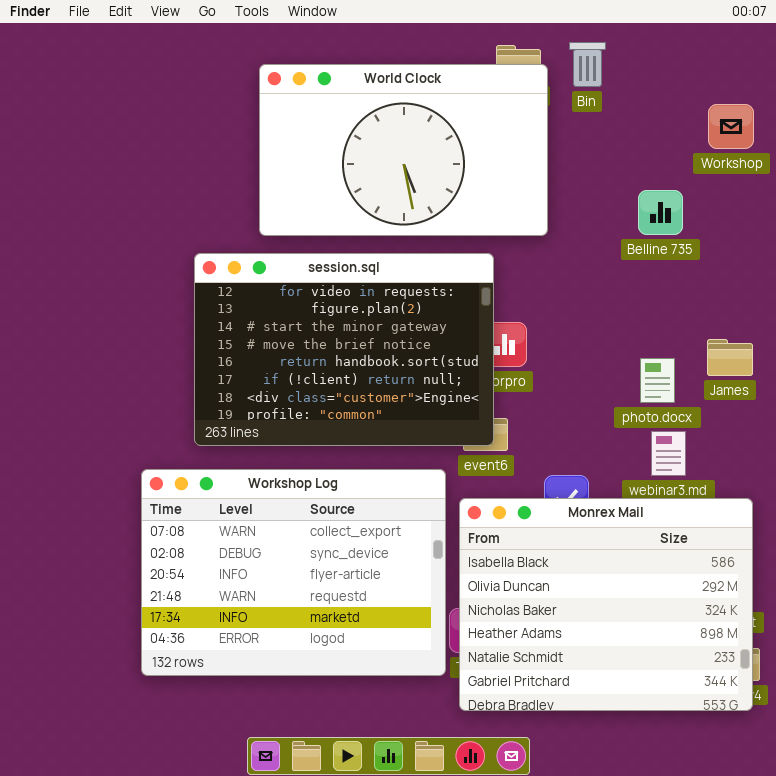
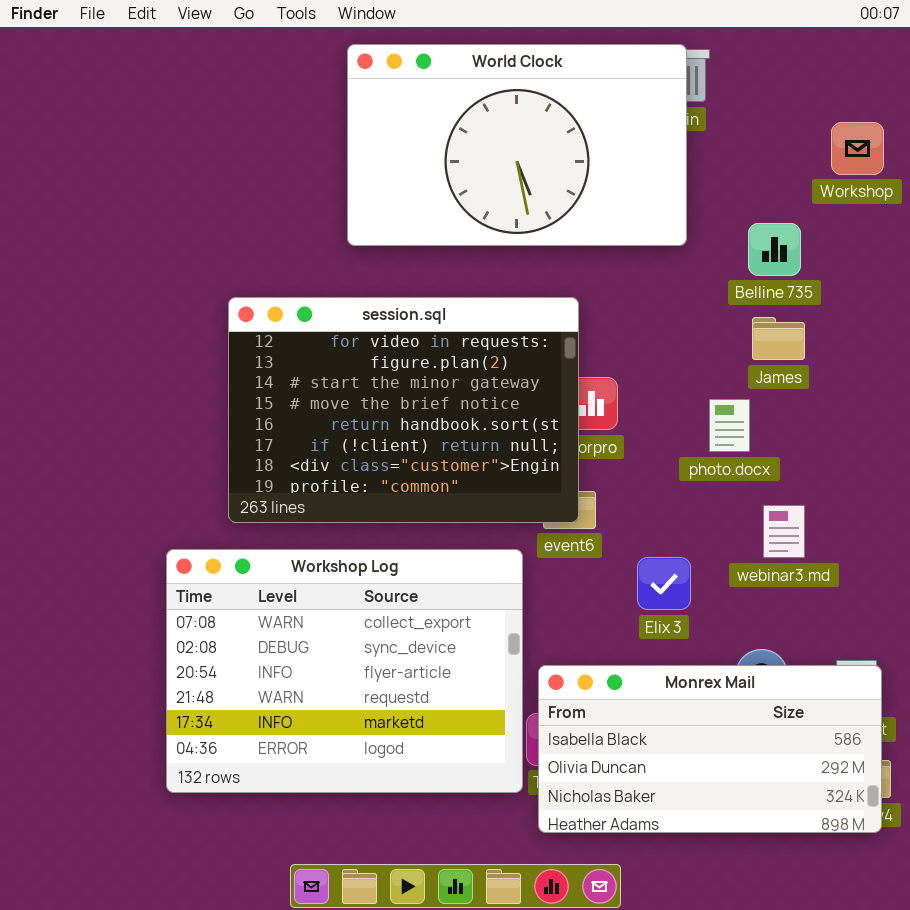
World Clock: [259,64,548,236] -> [347,44,687,246], moved
James: [707,339,753,376] -> [752,317,805,360], moved
photo.docx: [640,358,675,403] -> [709,399,750,452], moved
Monrex Mail: [459,498,753,711] -> [538,665,882,833], resized

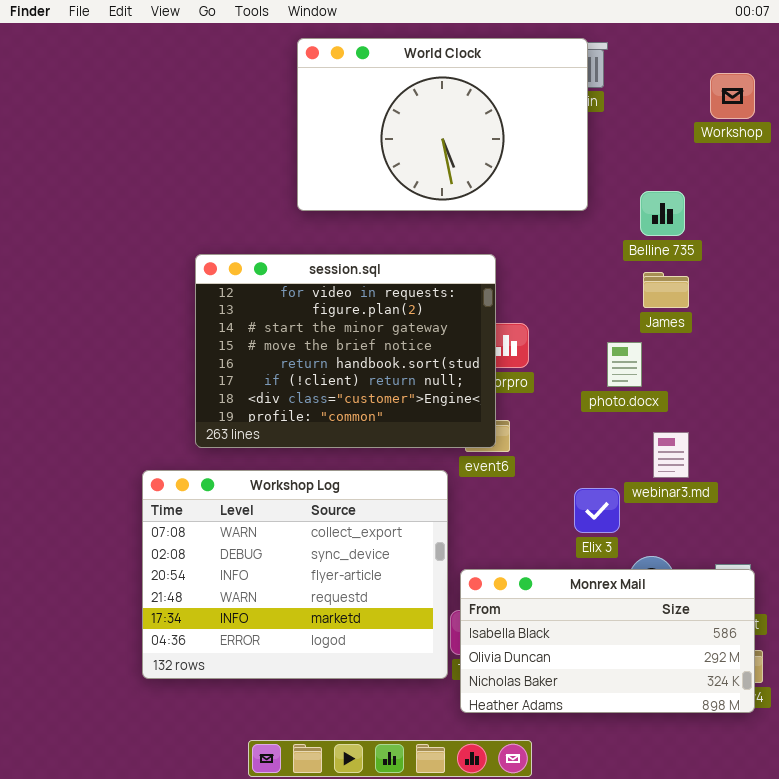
Workshop: [831,122,884,175] -> [710,73,755,119], moved
Elix 3: [637,557,691,610] -> [574,488,620,533], moved

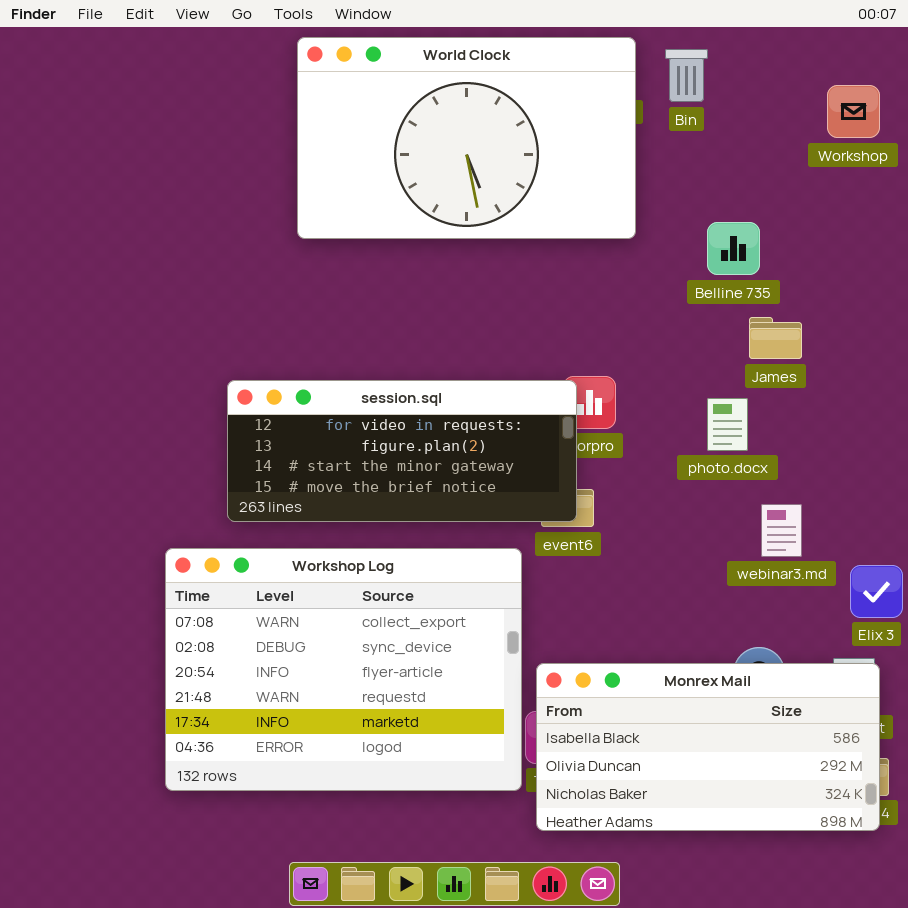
World Clock: [297,38,588,211] -> [297,37,636,239], moved
Belline 735: [640,191,685,236] -> [707,222,760,275], moved
session.sql: [195,254,496,448] -> [227,380,577,522], resized
Elix 3: [574,488,620,533] -> [850,565,903,618], moved

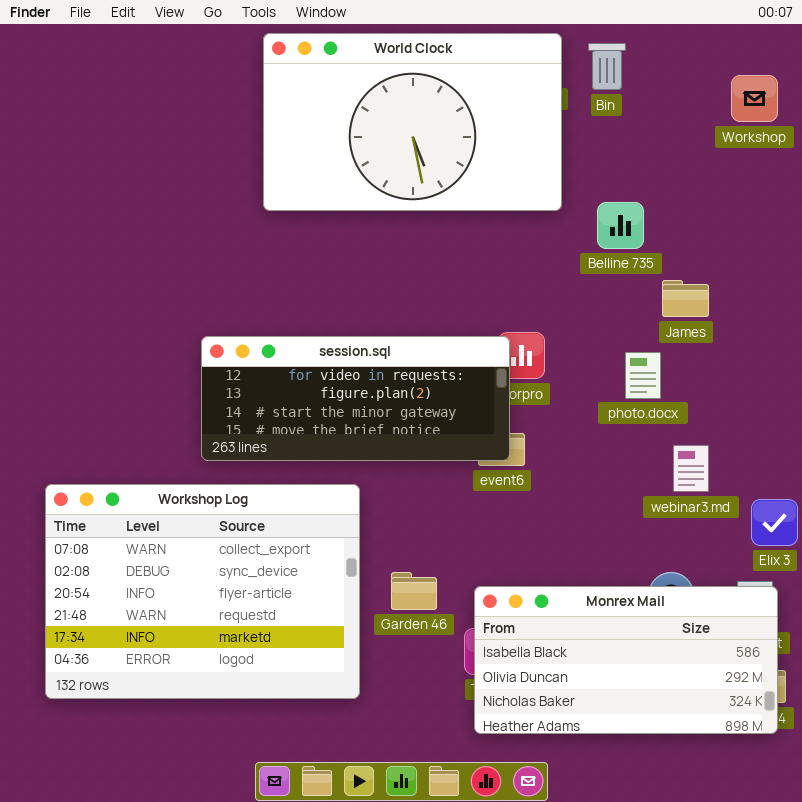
Belline 735: [707,222,760,275] -> [597,202,644,249], moved
Workshop Log: [165,548,522,791] -> [45,484,360,699], moved

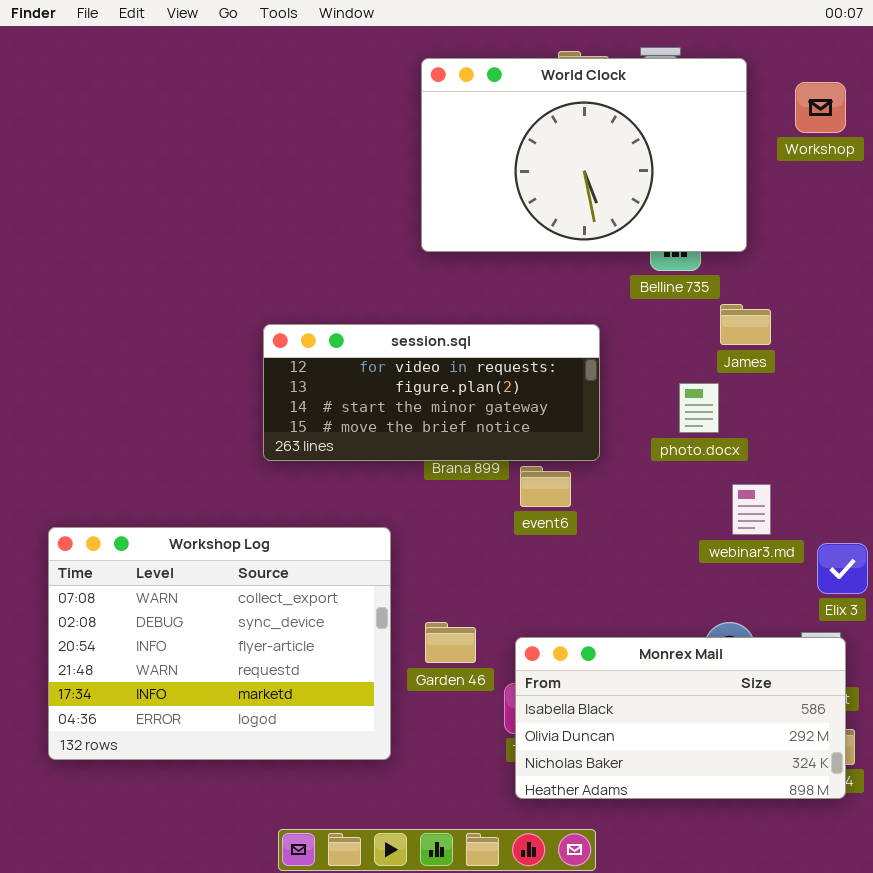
World Clock: [263,33,562,211] -> [421,58,747,252], moved
session.sql: [201,336,510,461] -> [263,324,600,461], moved

